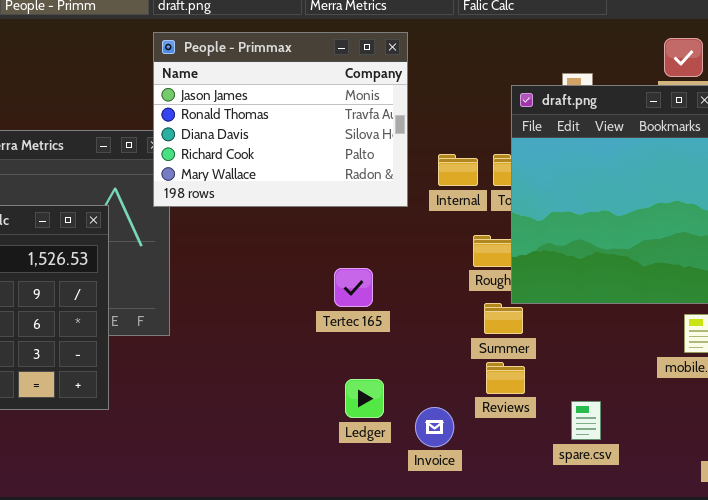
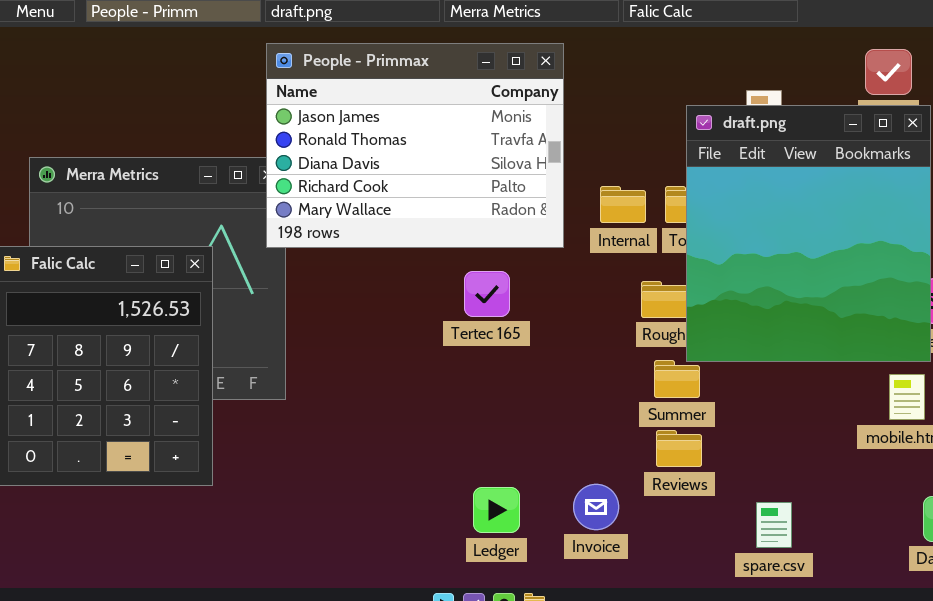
Tertec 165: [334,268,373,307] -> [464,271,510,317], moved
Ledger: [345,379,384,418] -> [473,487,520,533], moved
spare.csv: [571,401,601,440] -> [756,502,792,548], moved

